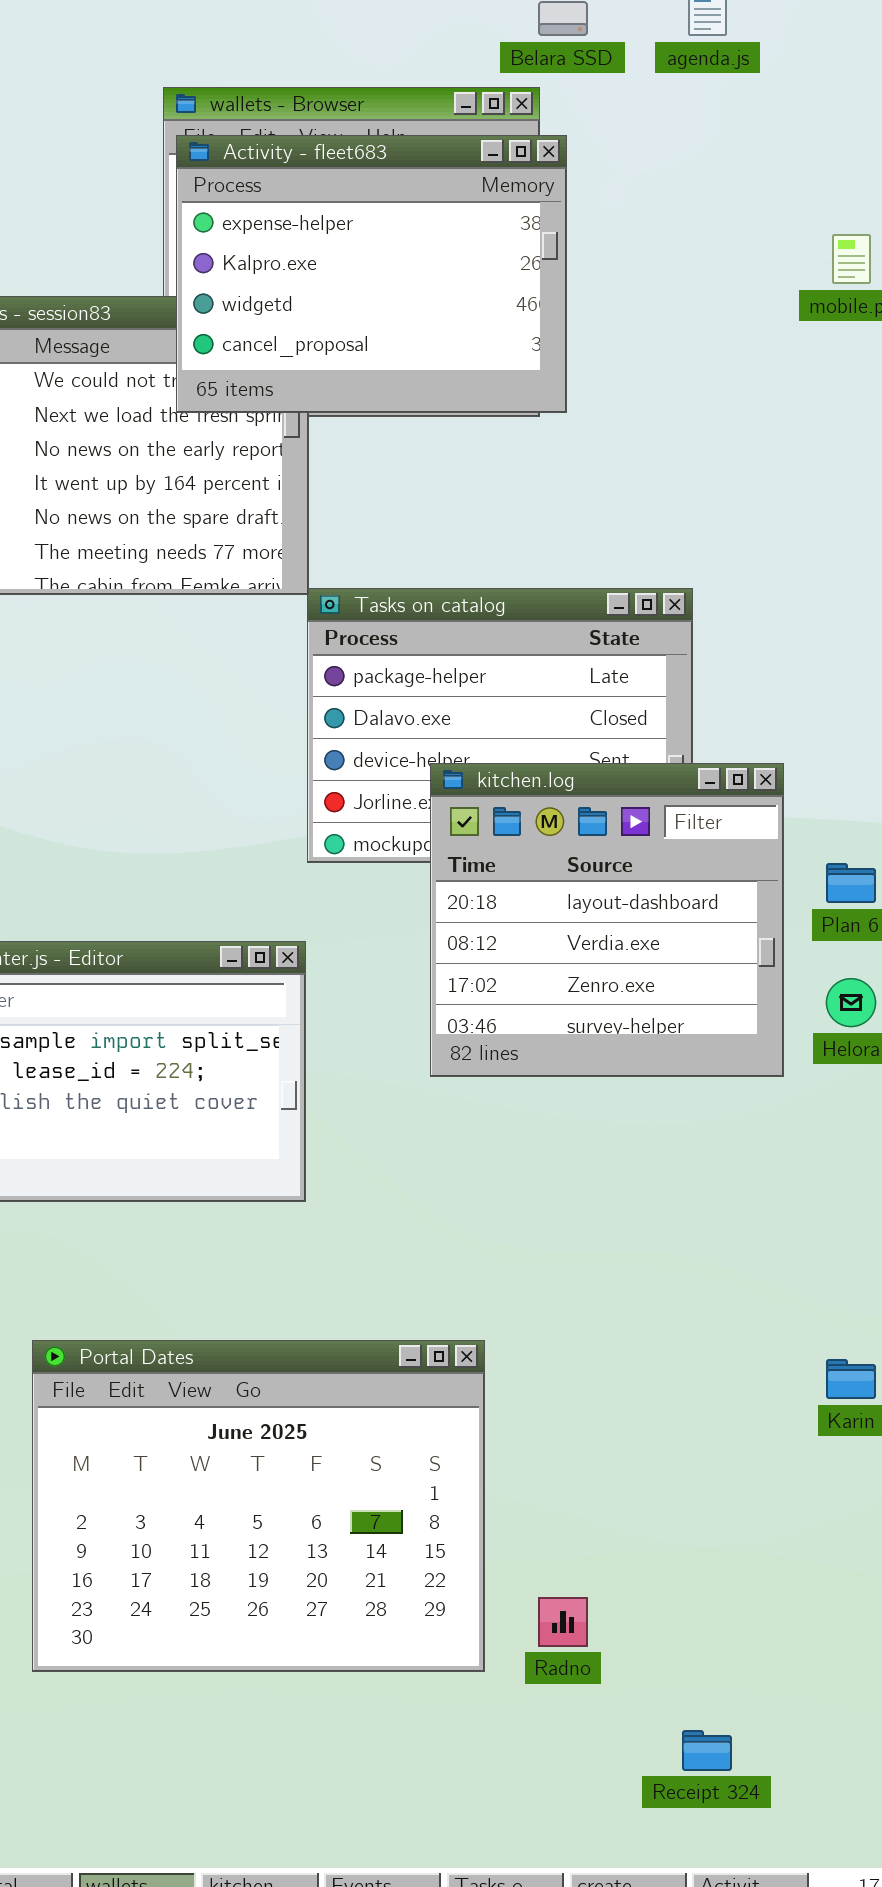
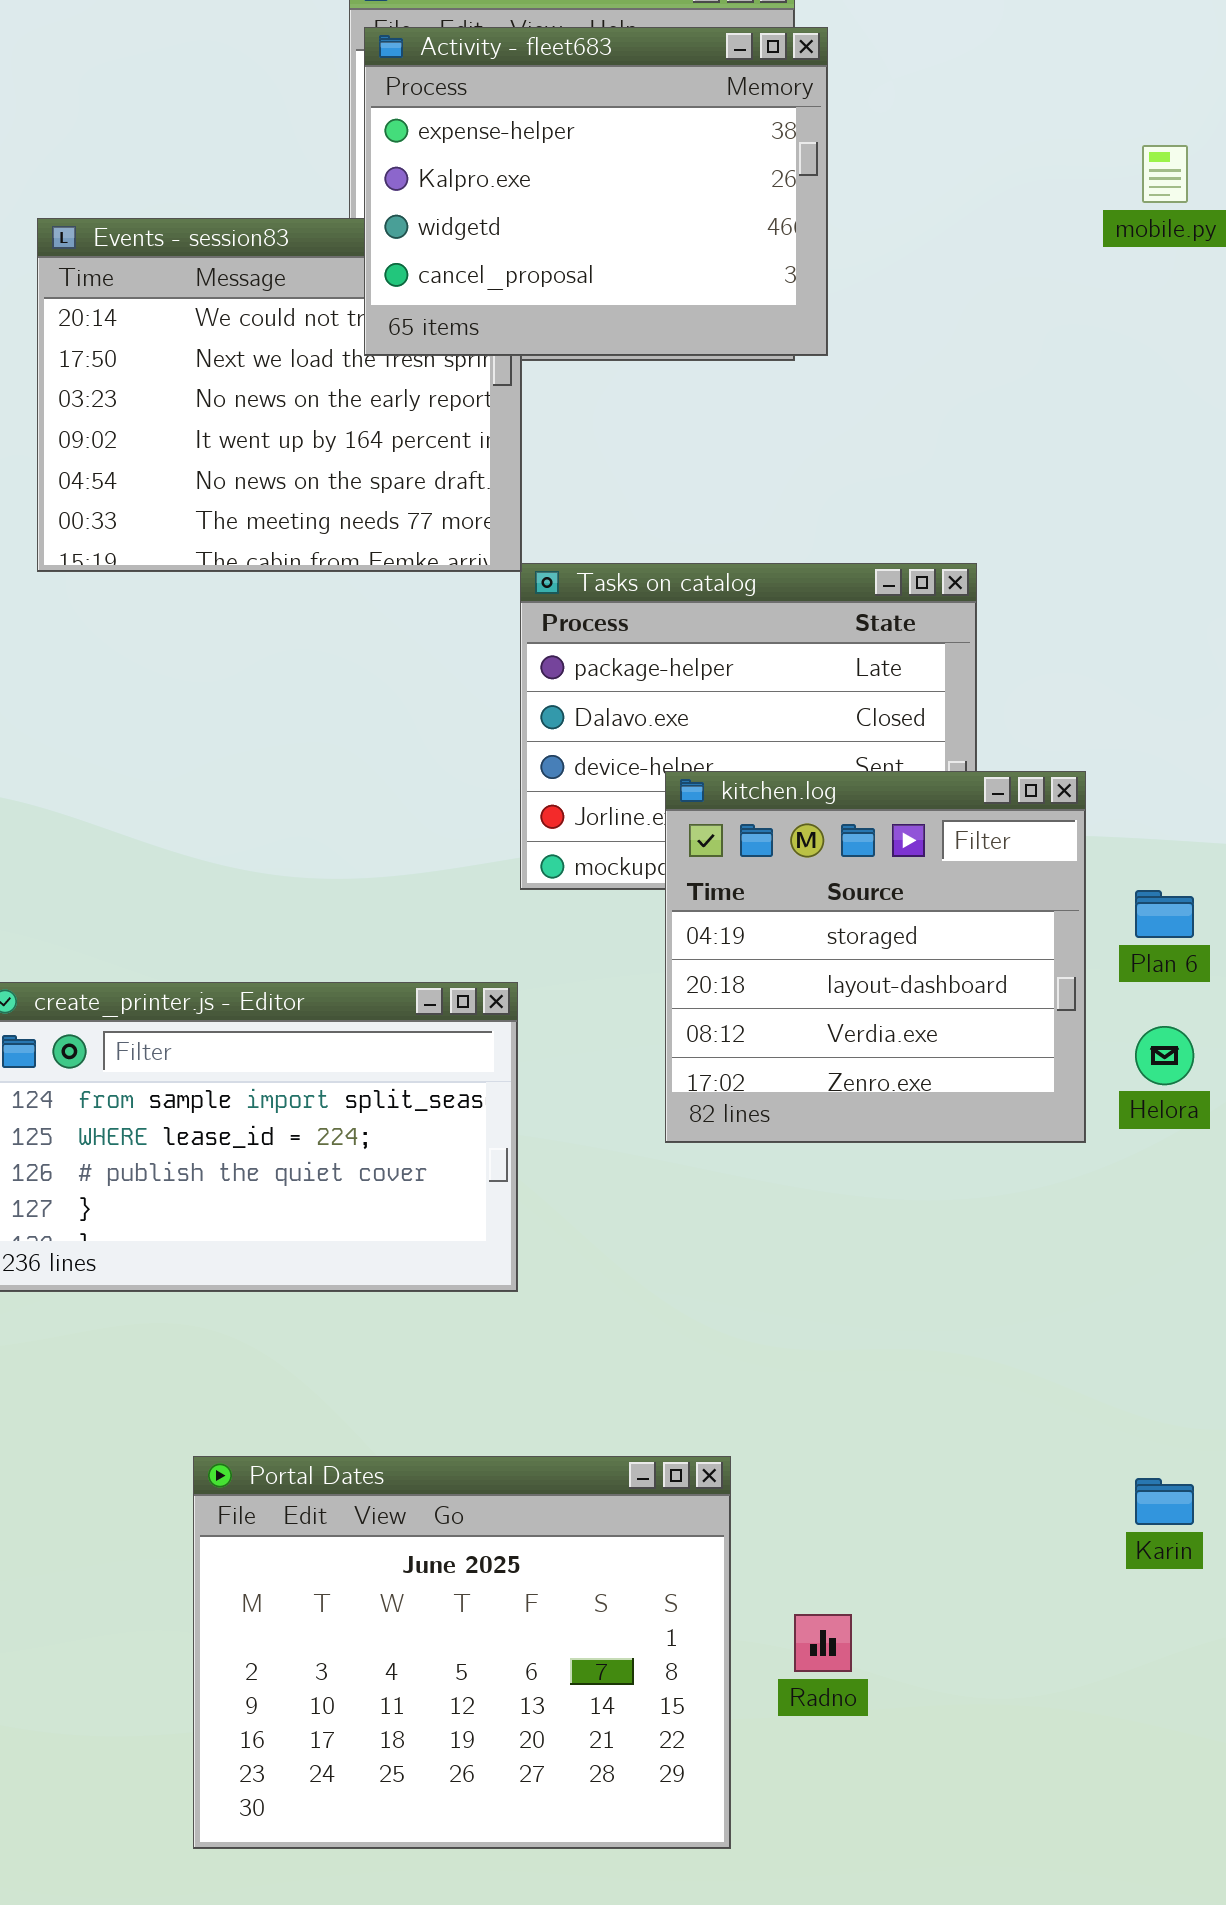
kitchen.log: [430,763,784,1077] -> [665,771,1086,1143], scrolled up 1 row
Radno: [538,1597,588,1647] -> [794,1614,852,1672], moved

